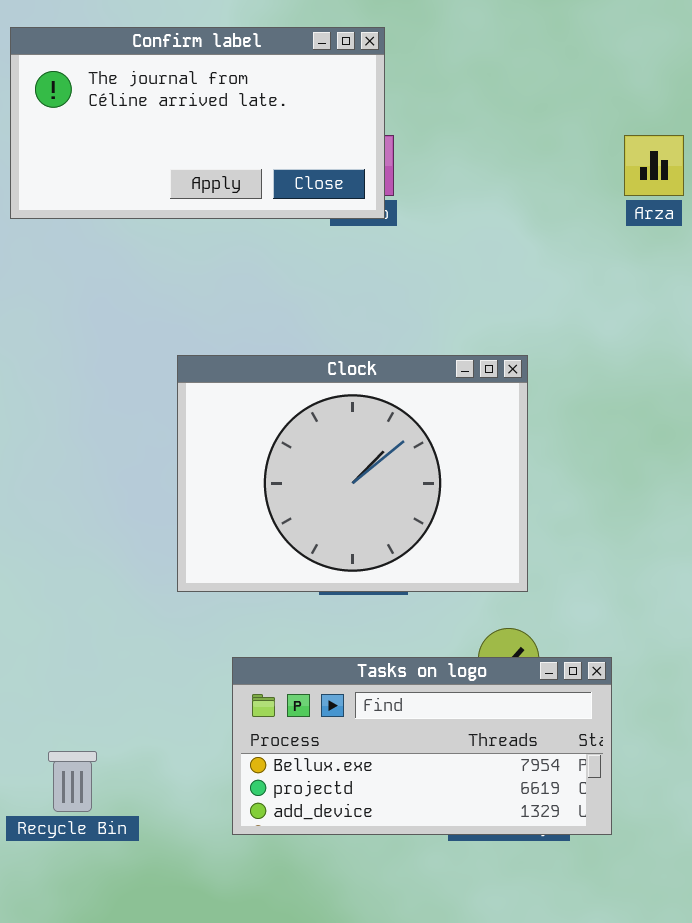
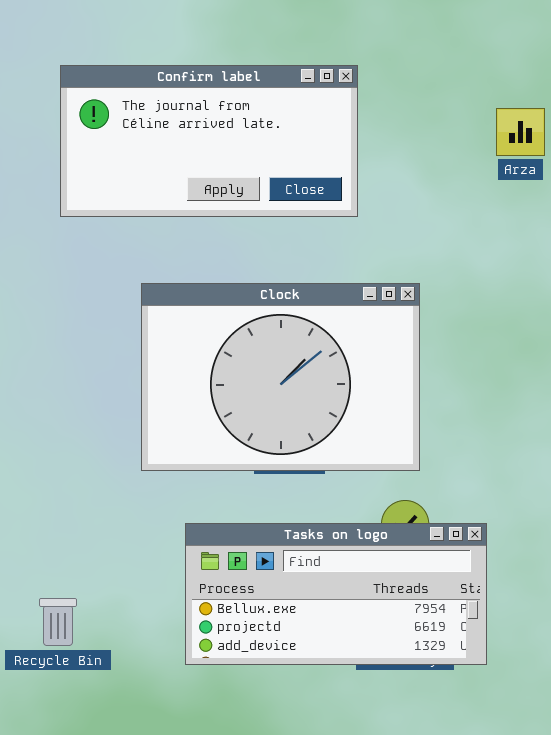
Confirm label: [10,27,385,219] -> [60,65,358,217], moved

